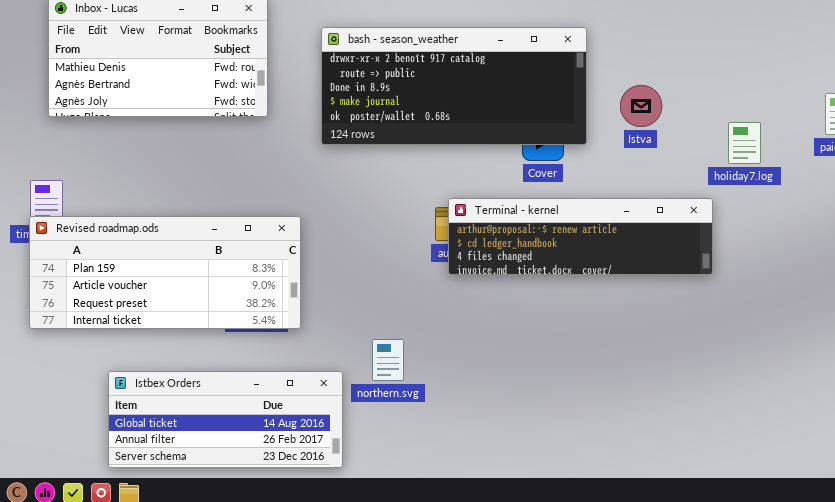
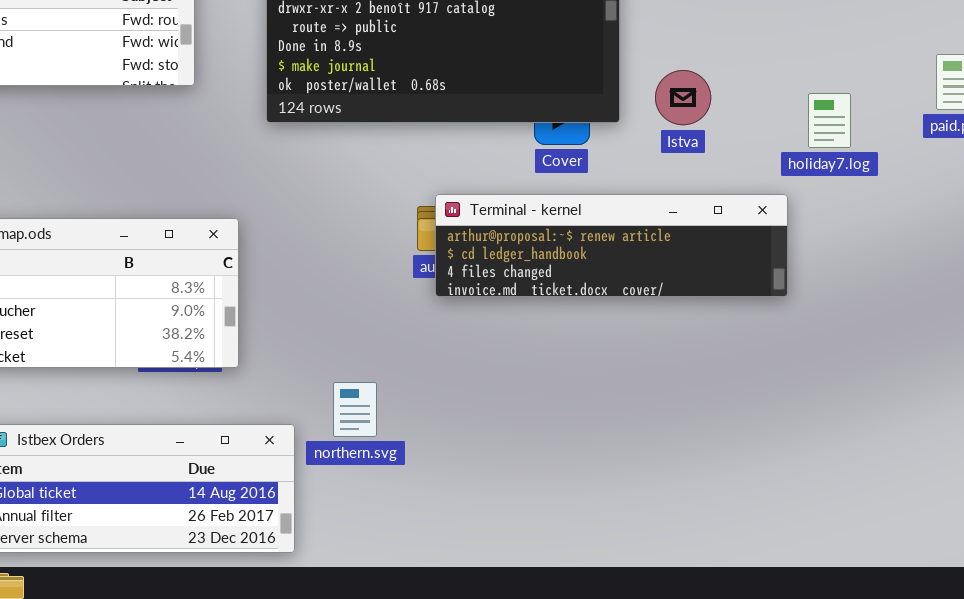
Istva: [620,85,662,127] -> [655,70,711,125], moved

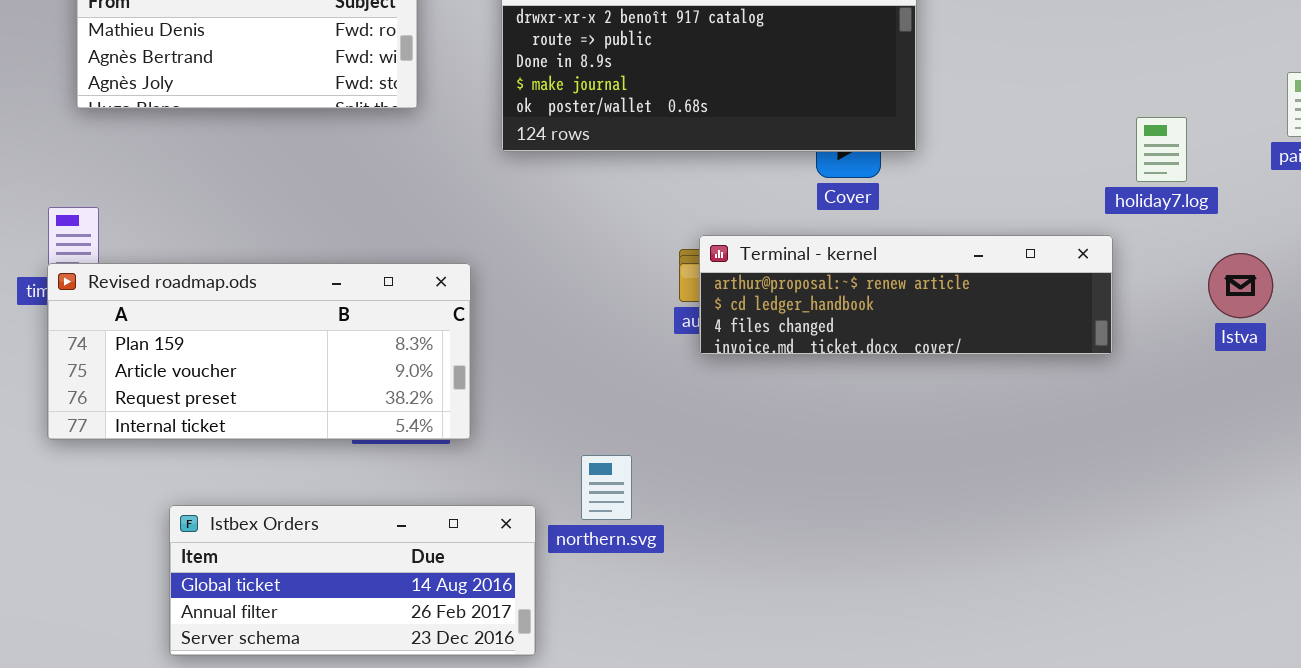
Istva: [655,70,711,125] -> [1208,253,1273,318], moved

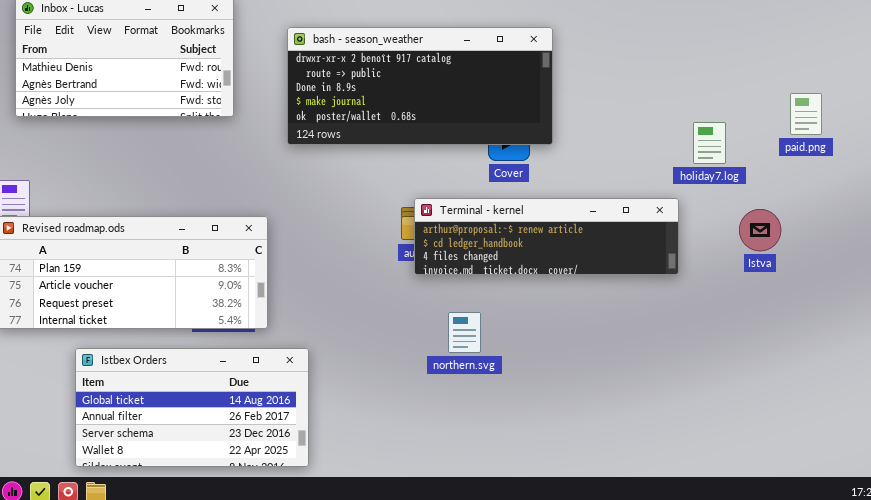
northern.svg: [581,455,632,520] -> [448,312,481,353], moved
Istbex Orders: [169,505,536,656] -> [75,348,309,467], resized

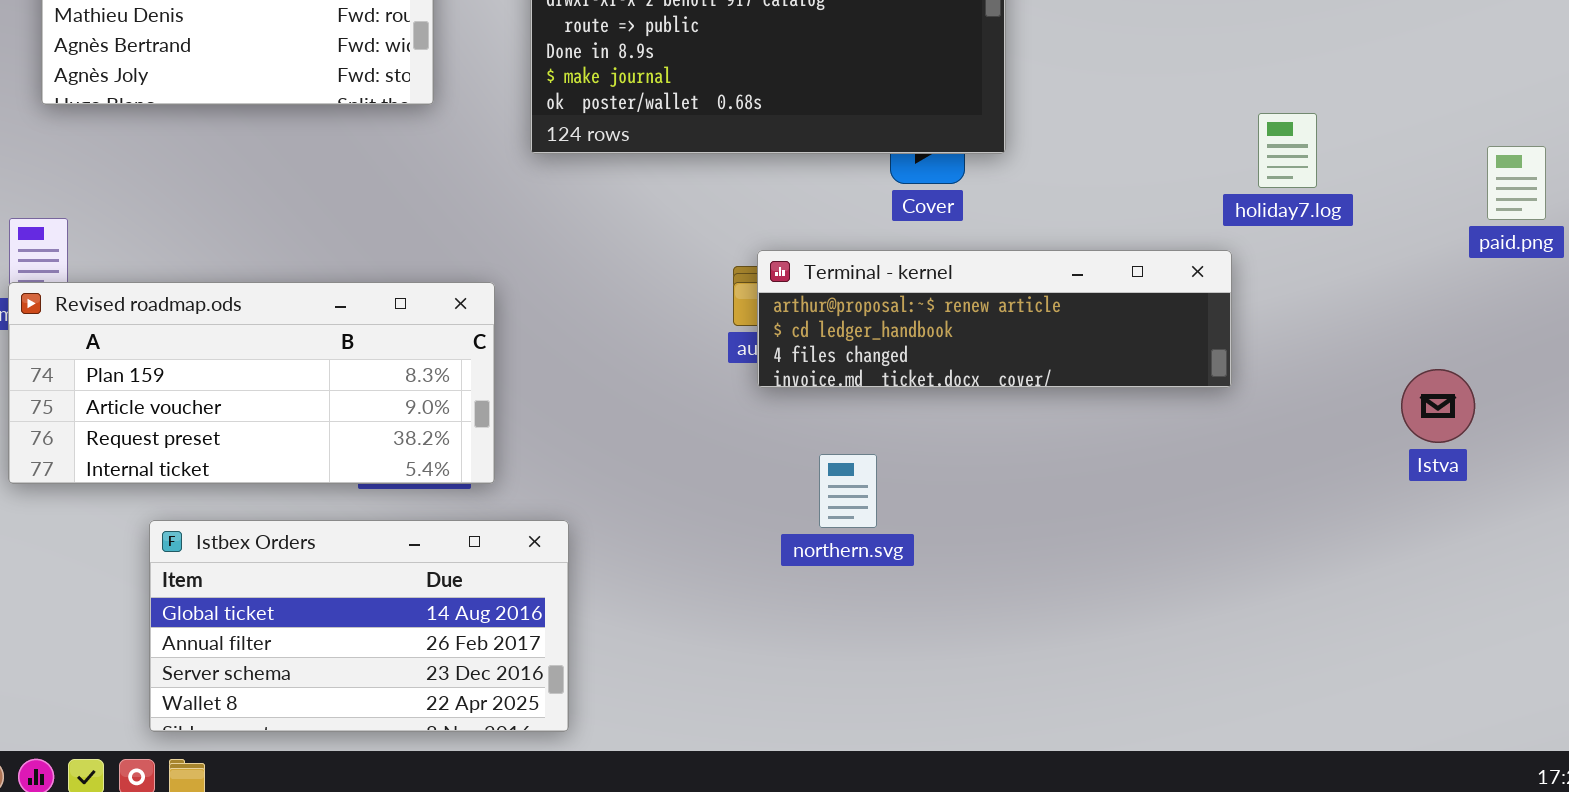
paid.png: [790,93,822,135] -> [1487,146,1546,220], moved
Istva: [739,209,781,251] -> [1401,369,1475,443], moved

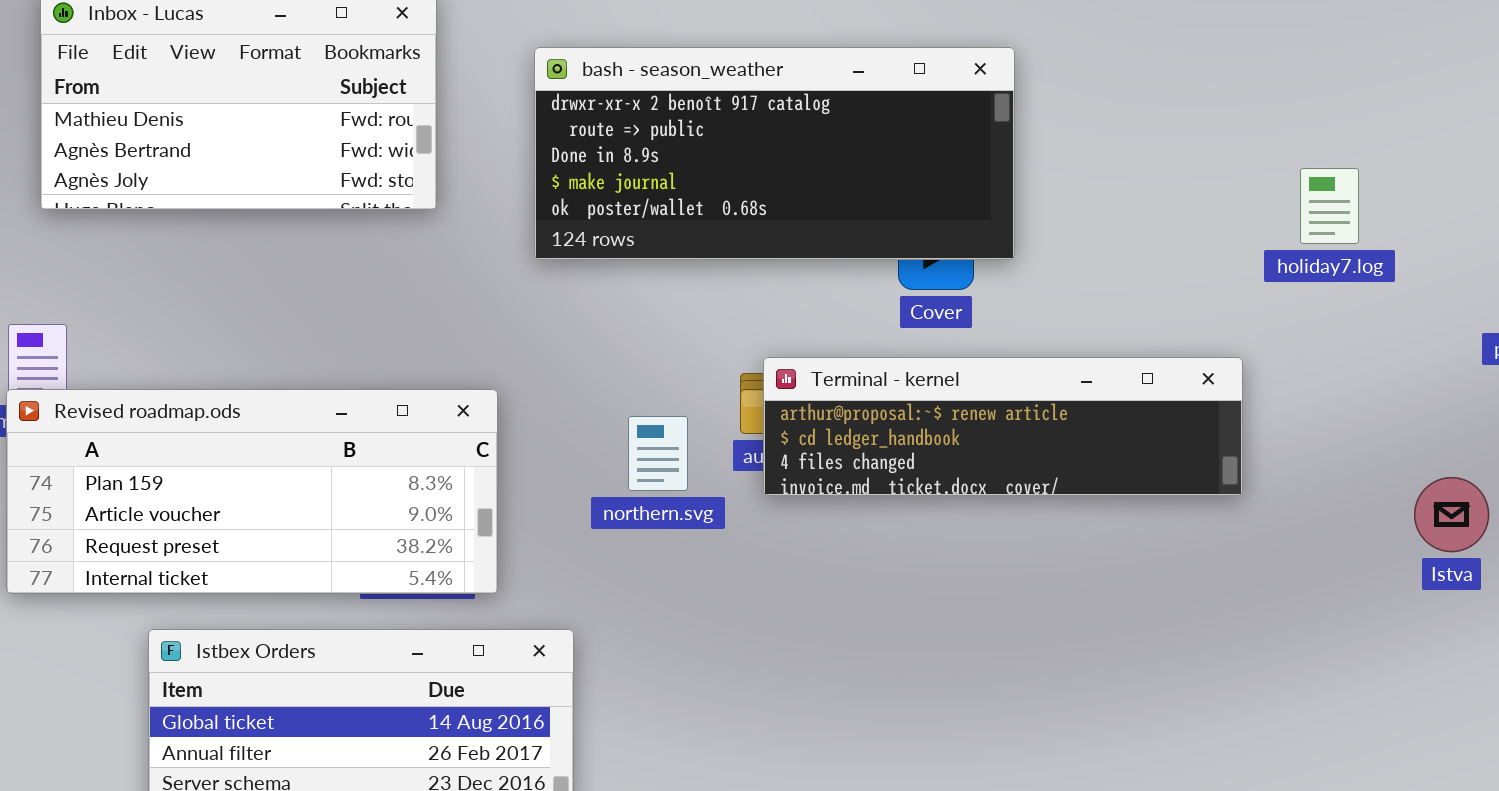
holiday7.log: [1258,113,1317,188] -> [1300,168,1359,244], moved
northern.svg: [819,454,877,528] -> [628,416,688,491], moved

